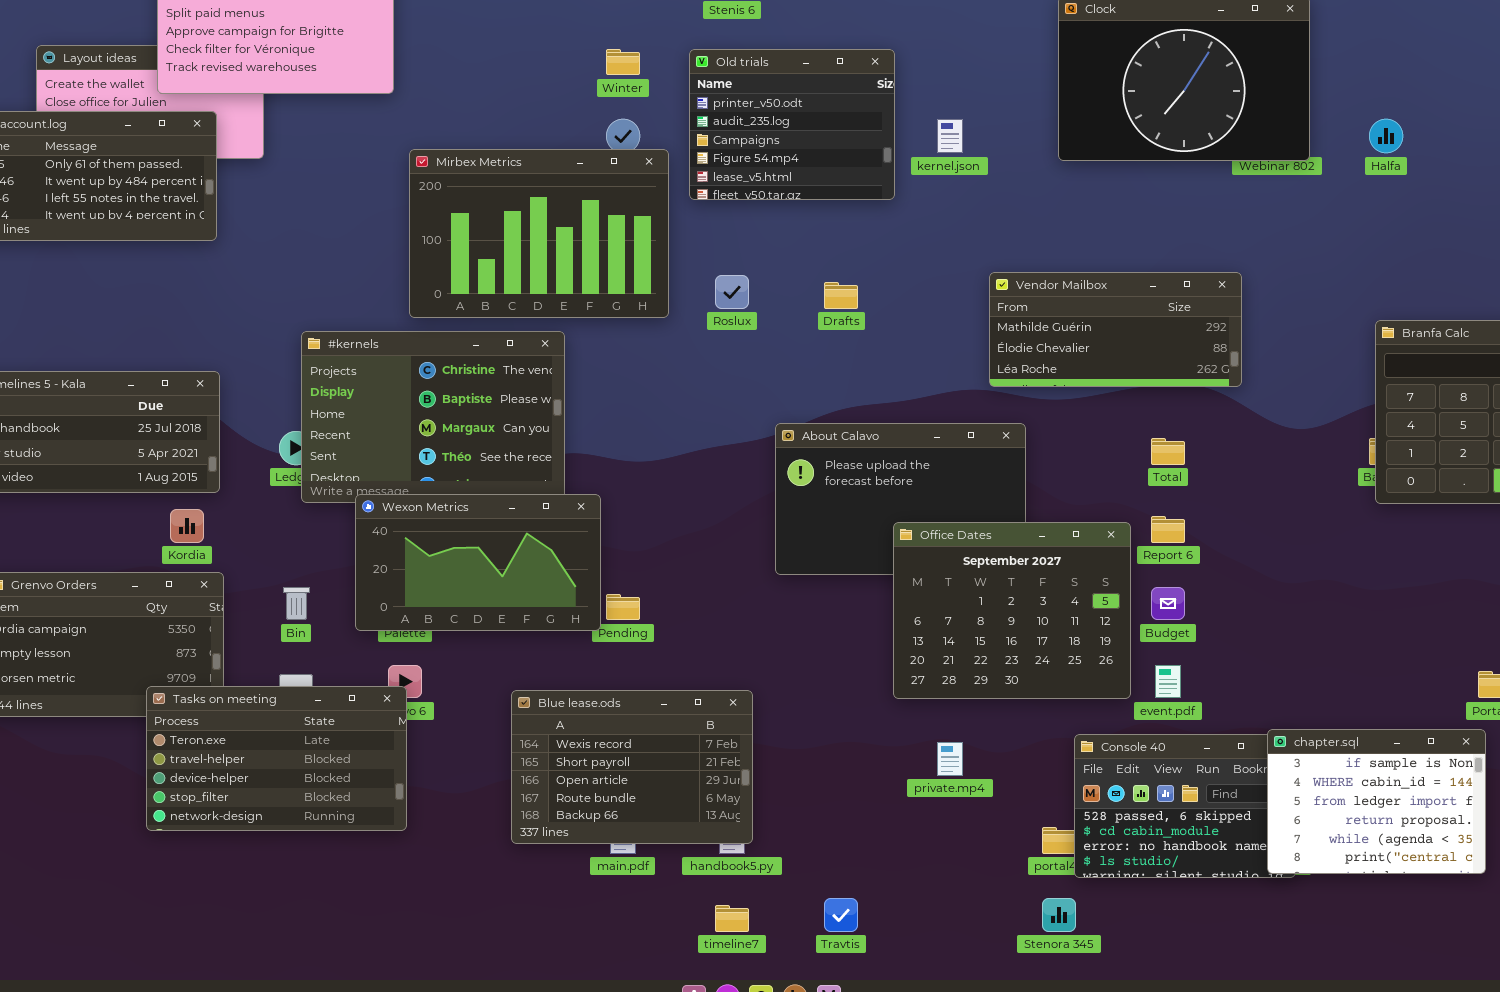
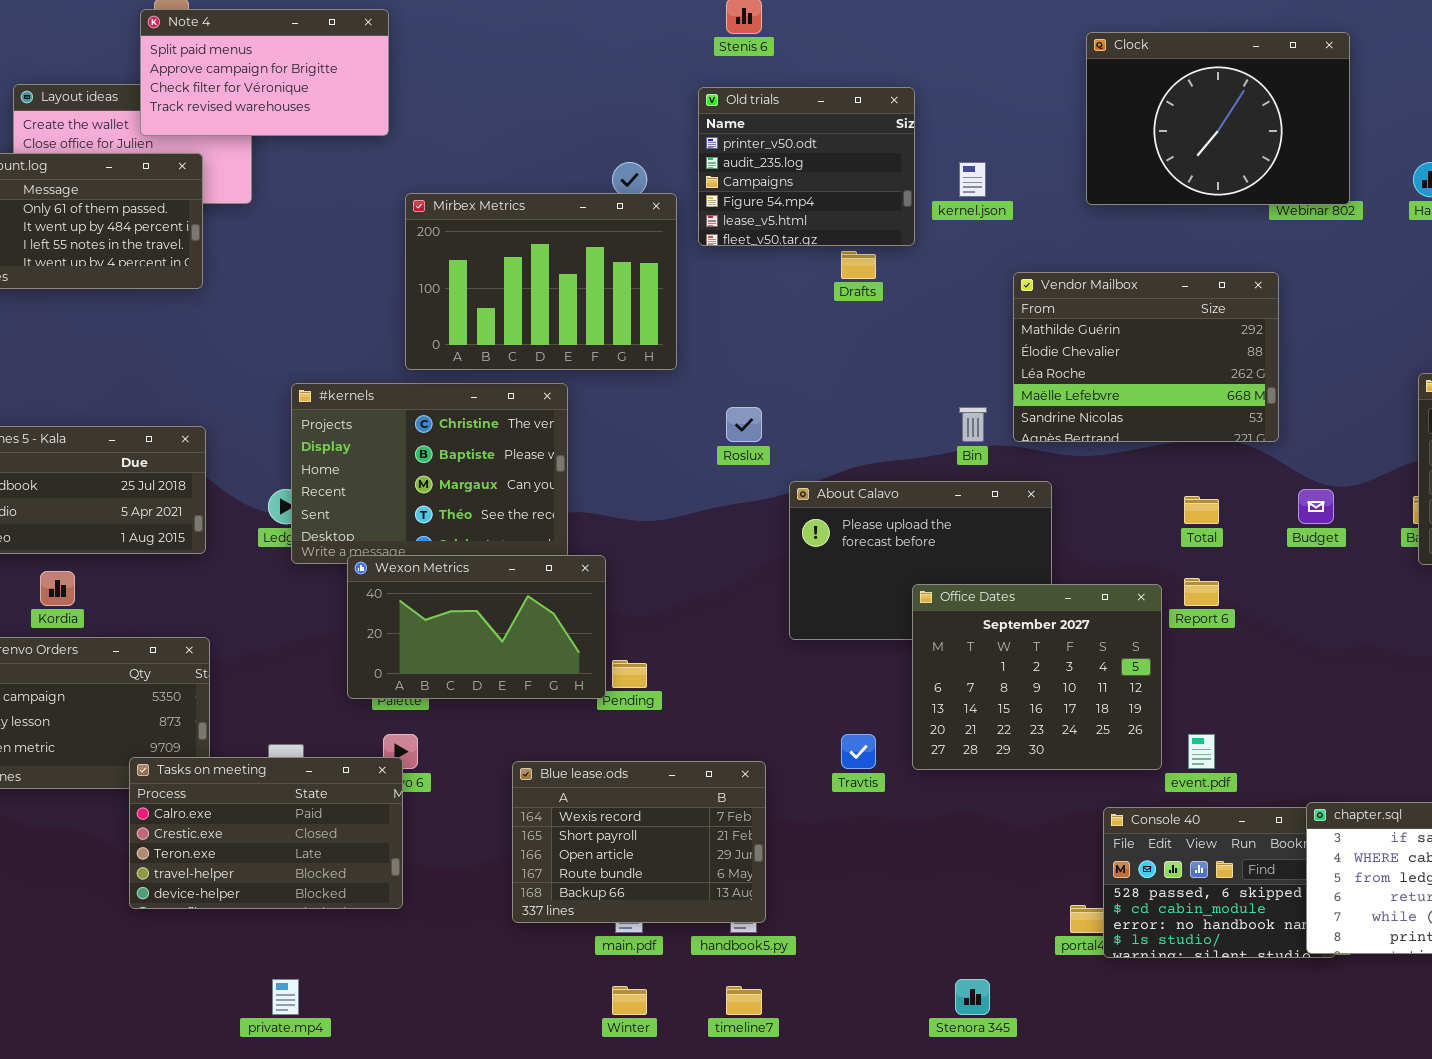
Winter: [606,49,640,75] -> [612,986,647,1015], moved
Vendor Mailbox: [989,272,1242,387] -> [1013,272,1279,442], resized
Roslux: [715,275,749,309] -> [726,407,762,442], moved
Drafts: [824,282,858,309] -> [841,251,876,279], moved
Kordia: [170,509,204,543] -> [40,571,75,606], moved
Bin: [283,587,310,620] -> [959,407,987,442], moved
Budget: [1151,587,1185,620] -> [1298,489,1334,524], moved
Tasks on meeting: [146,686,407,831] -> [129,757,403,909], scrolled up 2 rows
private.mp4: [937,742,963,776] -> [272,979,299,1015], moved
Travtis: [824,898,858,932] -> [841,734,876,769], moved
Stenora 345: [1042,898,1076,932] -> [955,979,990,1015], moved

